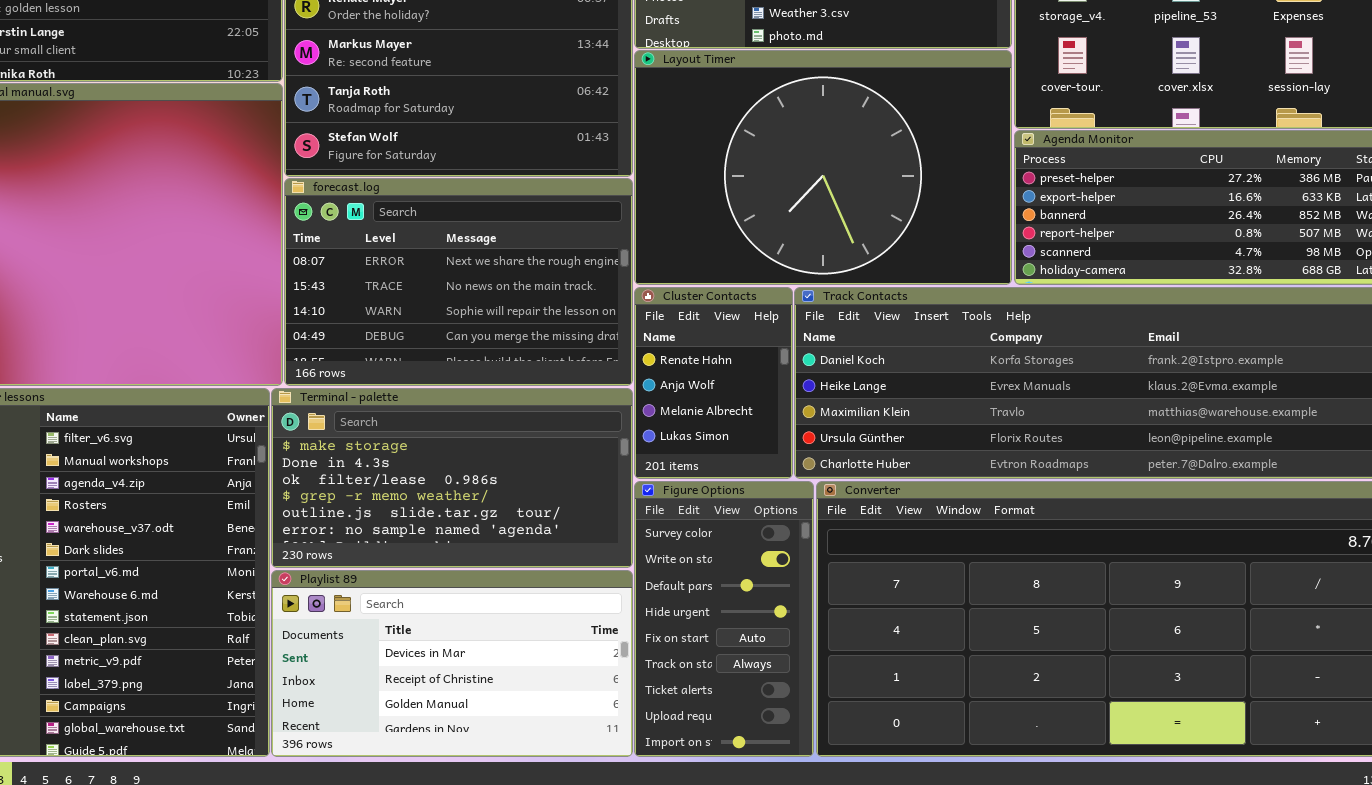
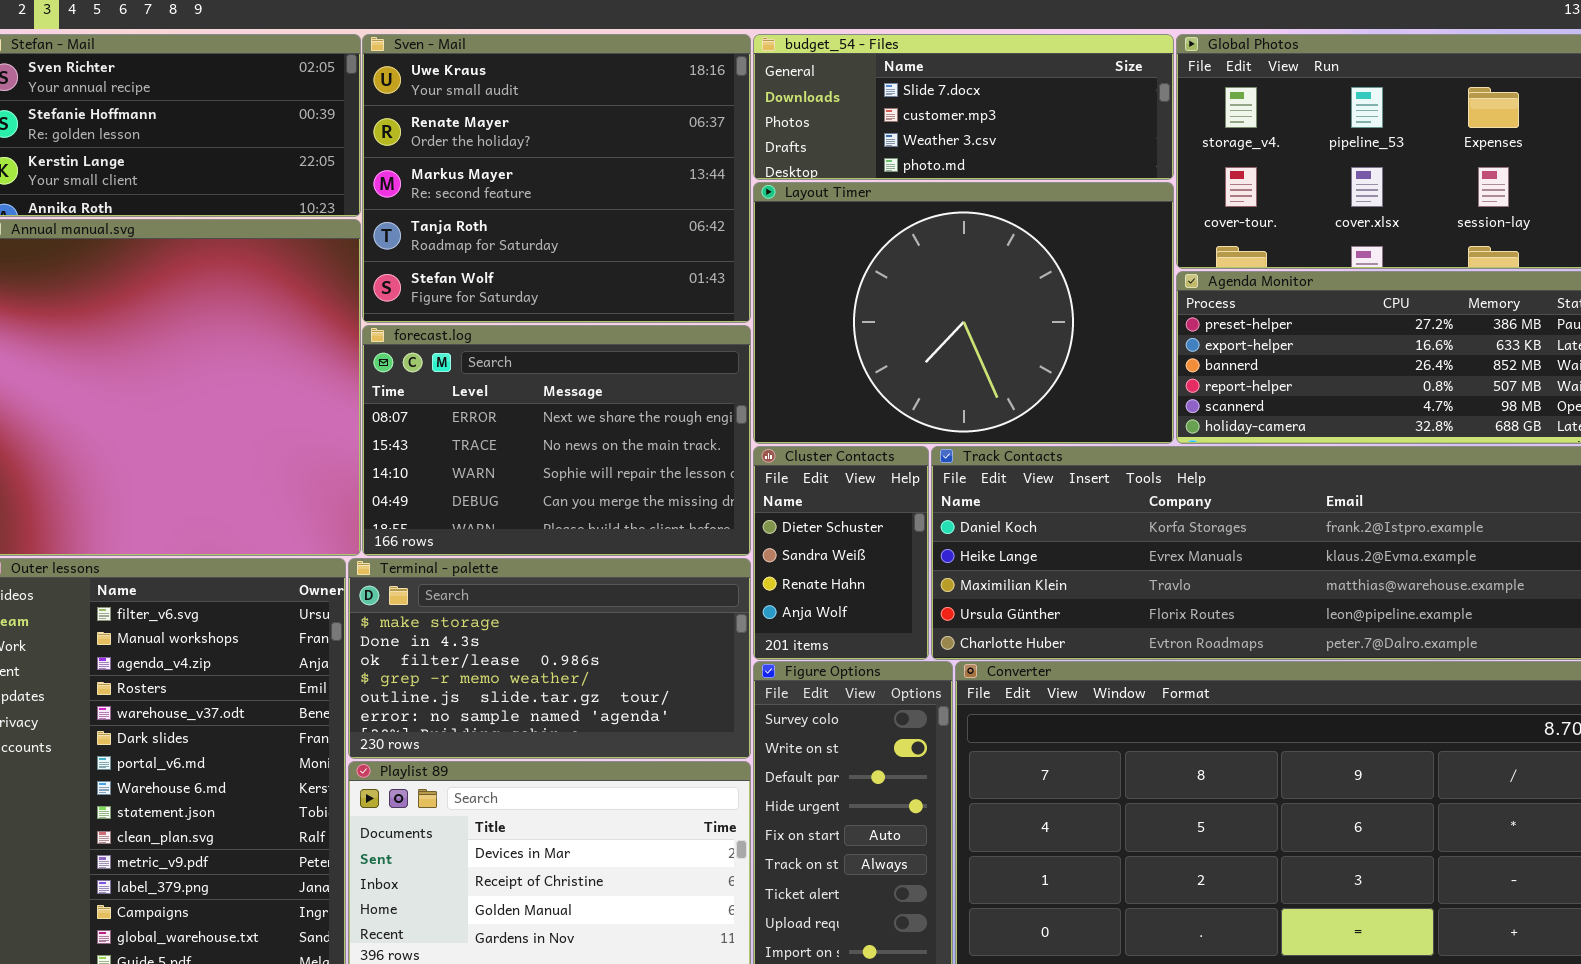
Cluster Contacts: [634,287,793,479] -> [753,446,929,660], scrolled up 2 rows

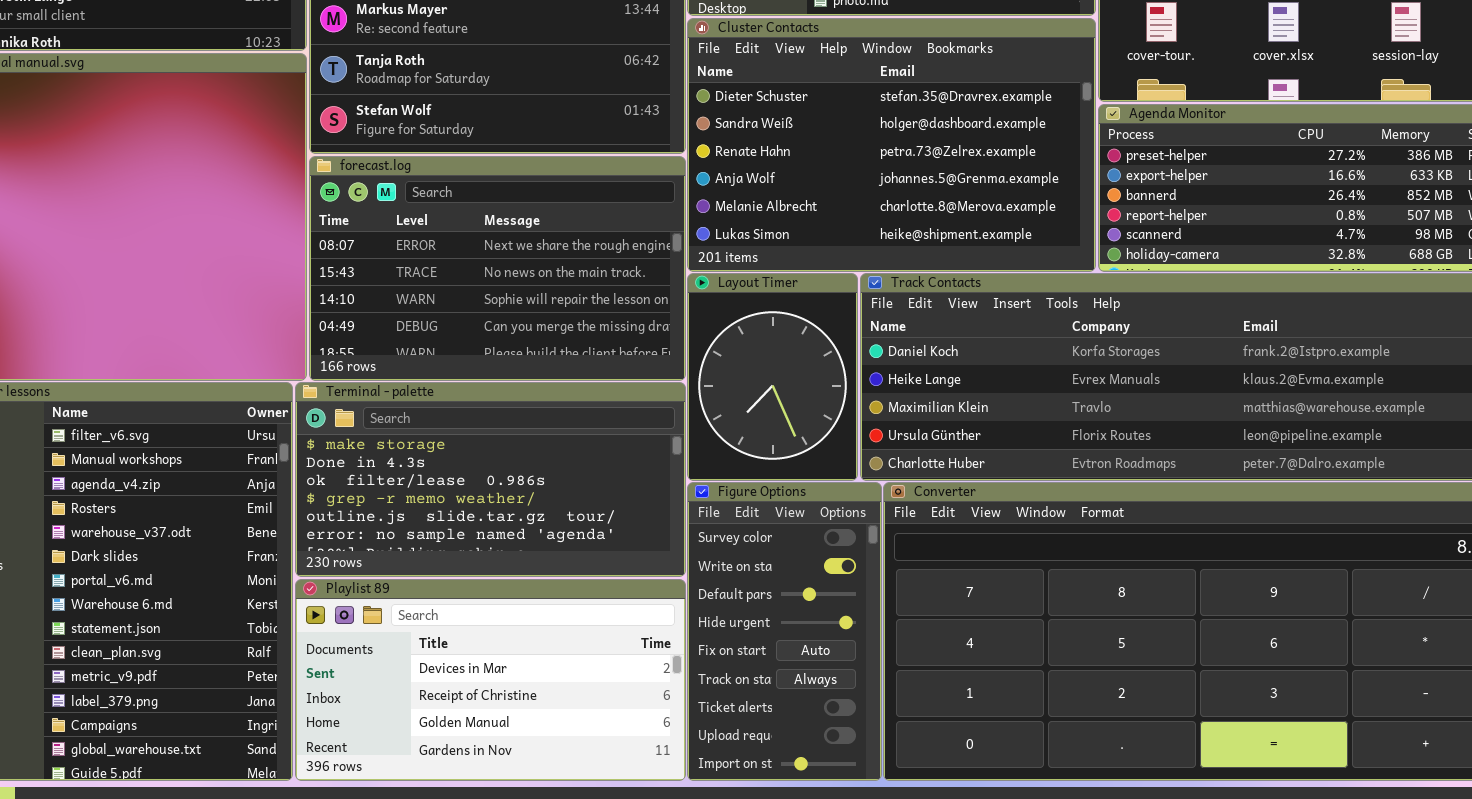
Layout Timer: [753,182,1174,444] -> [687,273,858,481], moved, resized
Cluster Contacts: [753,446,929,660] -> [687,18,1096,272], moved, resized

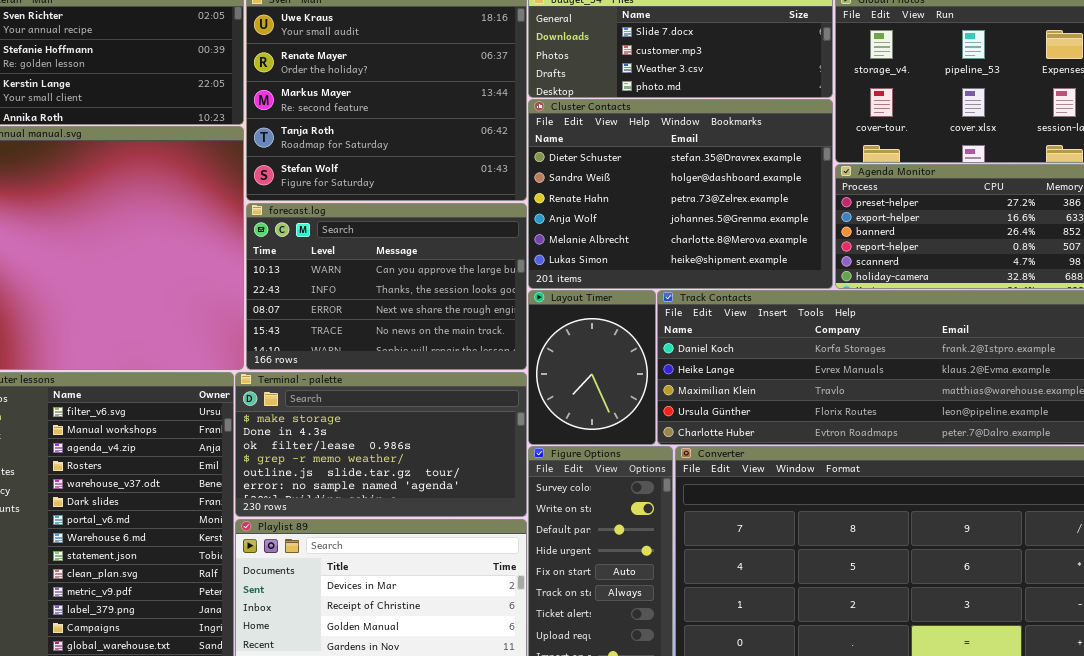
forecast.log: [309,156,686,381] -> [246,203,527,370], scrolled up 2 rows

